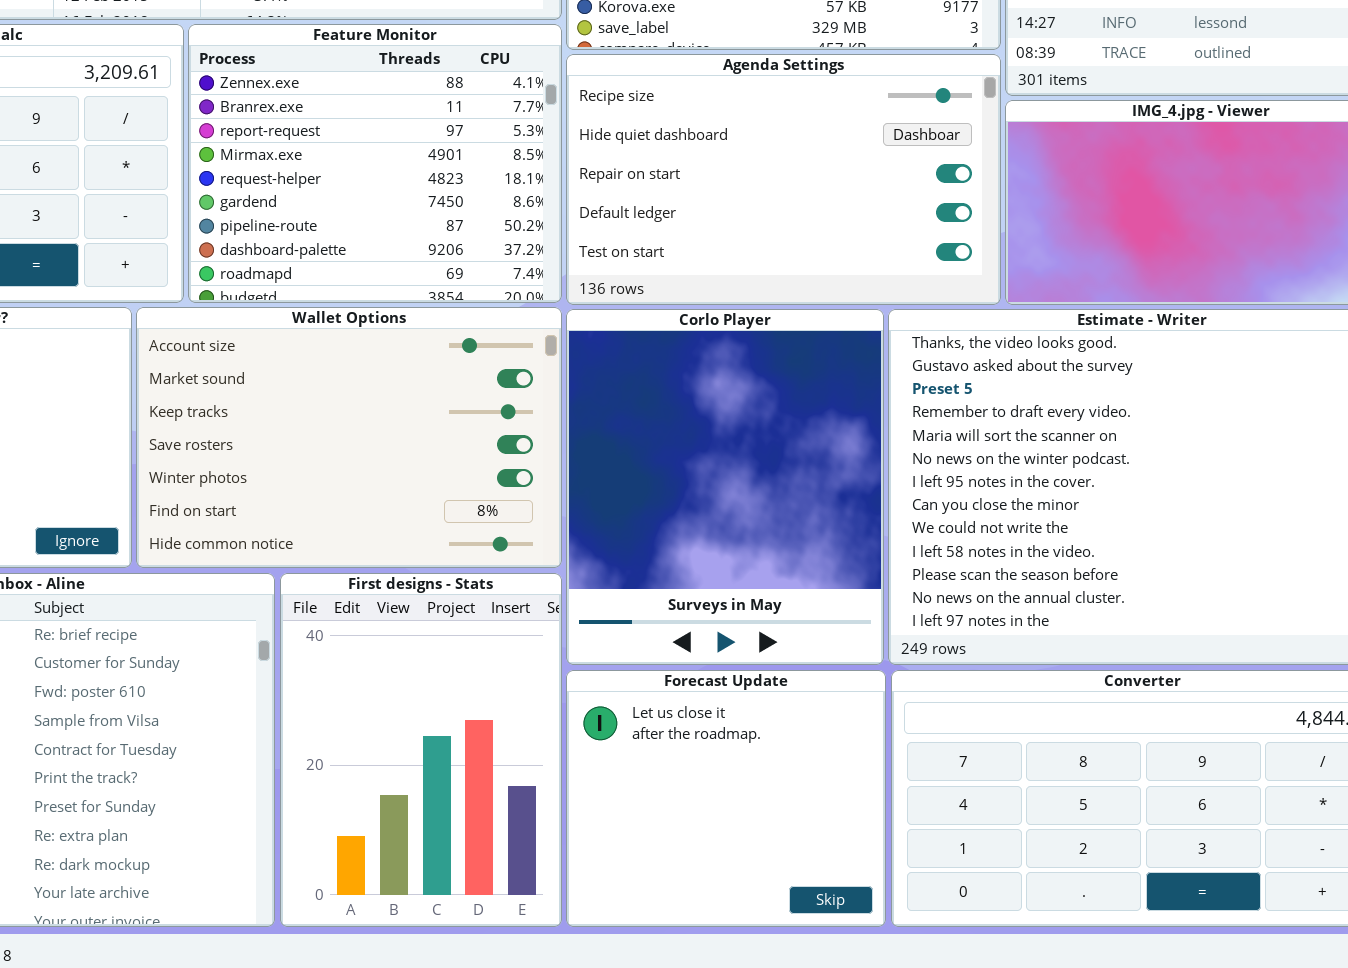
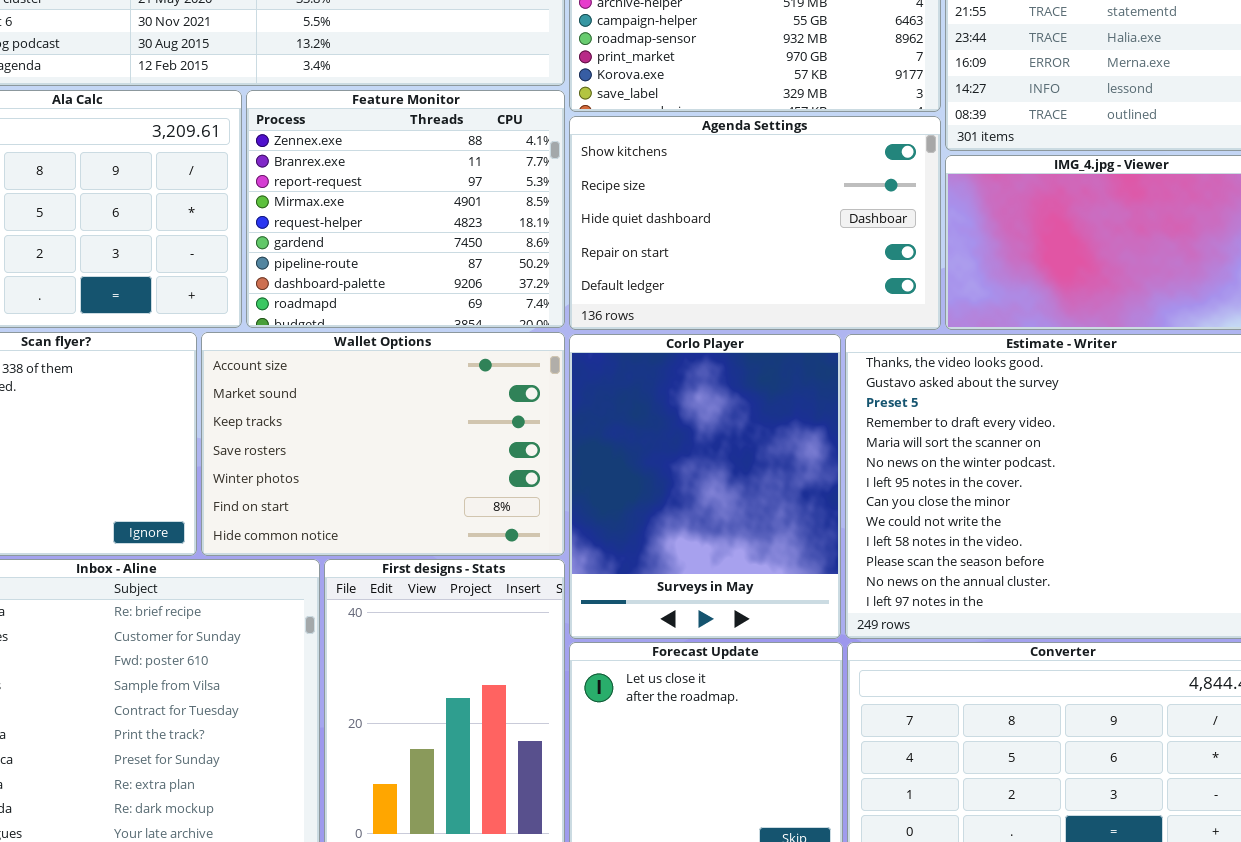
Agenda Settings: [566,54,1001,305] -> [569,116,941,330], scrolled up 1 row

